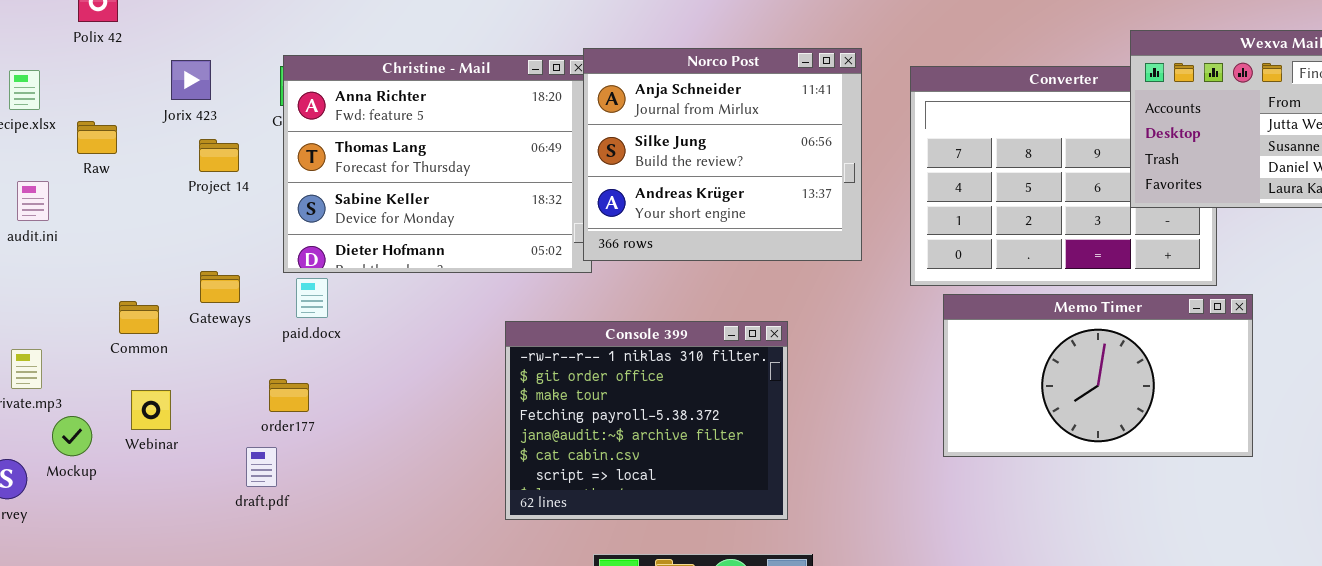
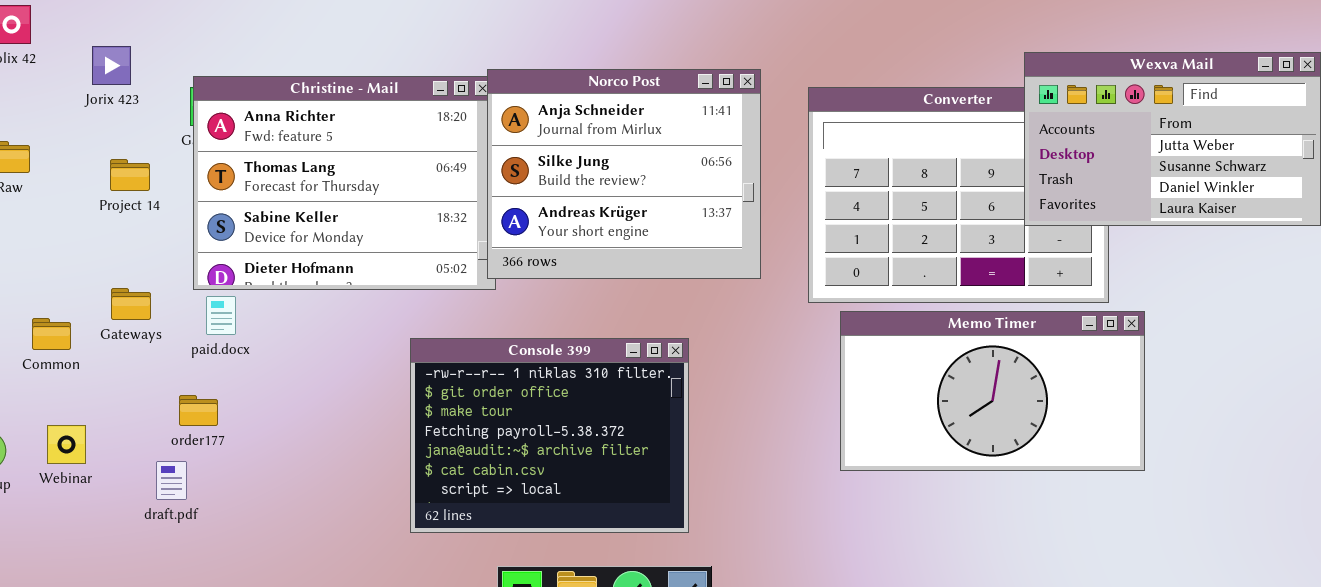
Jorix 423: [171,60,211,100] -> [92,46,131,85], moved
Webinar: [131,390,171,430] -> [47,425,86,464], moved

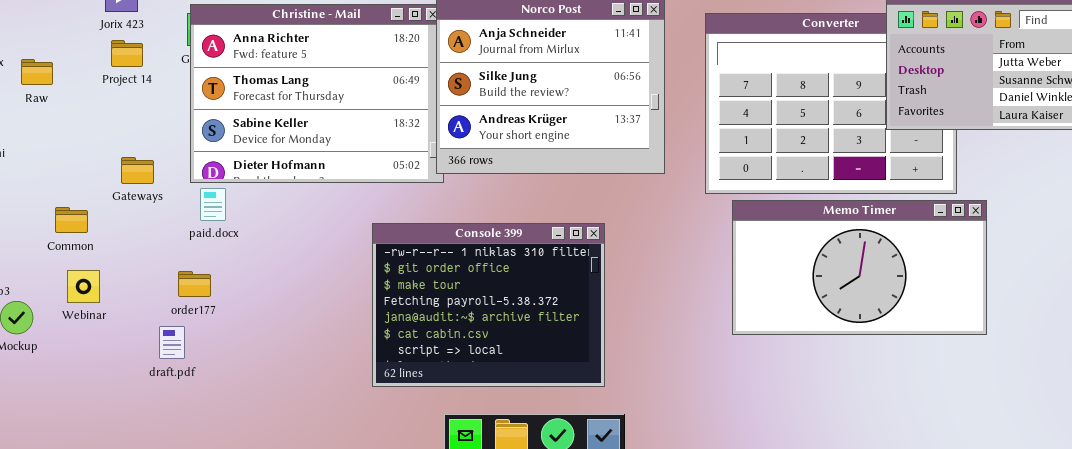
Project 14: [110,159,150,191] -> [111,40,143,67], moved
Gateways: [111,288,151,320] -> [121,157,154,184], moved
Webinar: [47,425,86,464] -> [67,270,100,303], moved

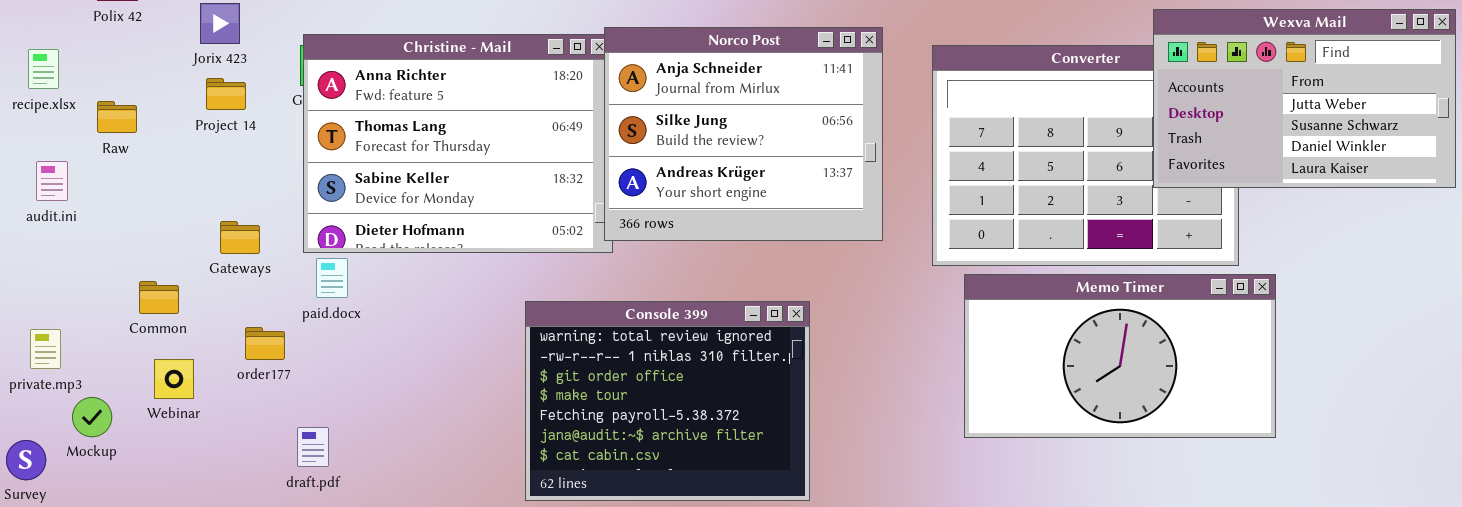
Console 399: [372,223,605,387] -> [525,301,810,501], scrolled up 1 row
order177: [178,271,211,297] -> [245,327,285,360], moved
draft.pdf: [159,326,185,359] -> [297,427,329,467], moved

